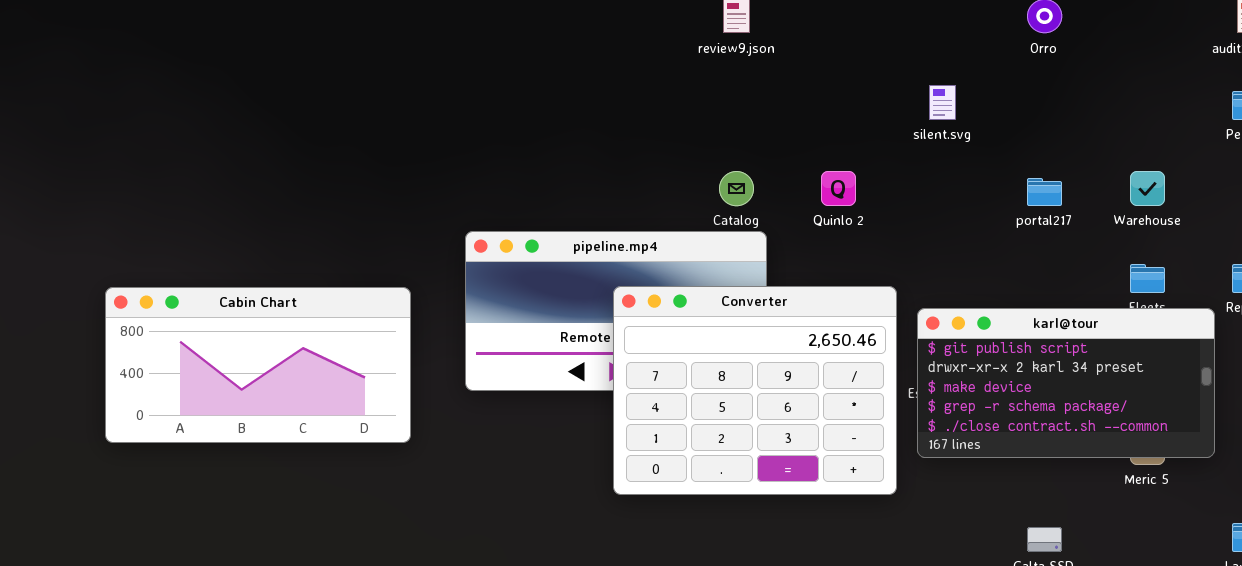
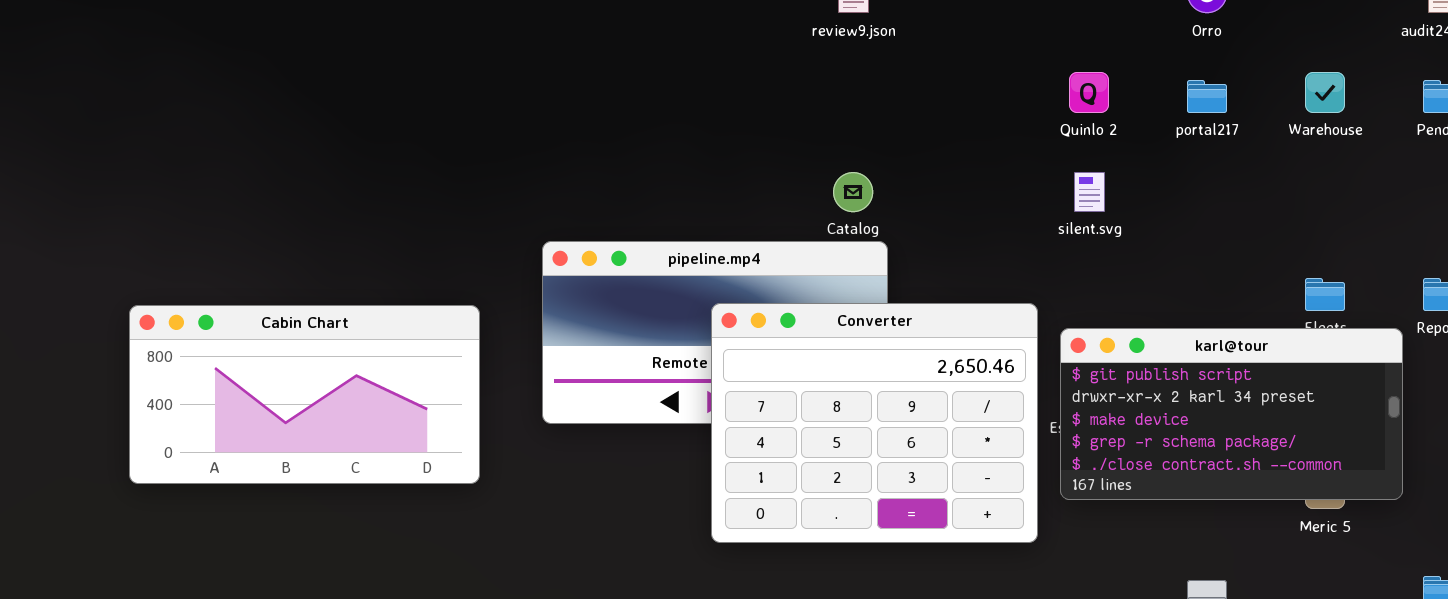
silent.svg: [929,85,956,120] -> [1074,172,1105,212], moved
Quinlo 2: [821,171,856,206] -> [1069,72,1109,113], moved
Warehouse: [1130,171,1165,206] -> [1305,72,1345,113], moved
portal217: [1027,178,1062,206] -> [1187,80,1227,113], moved

